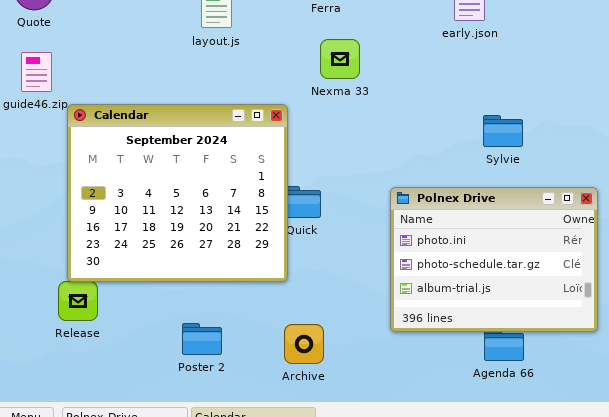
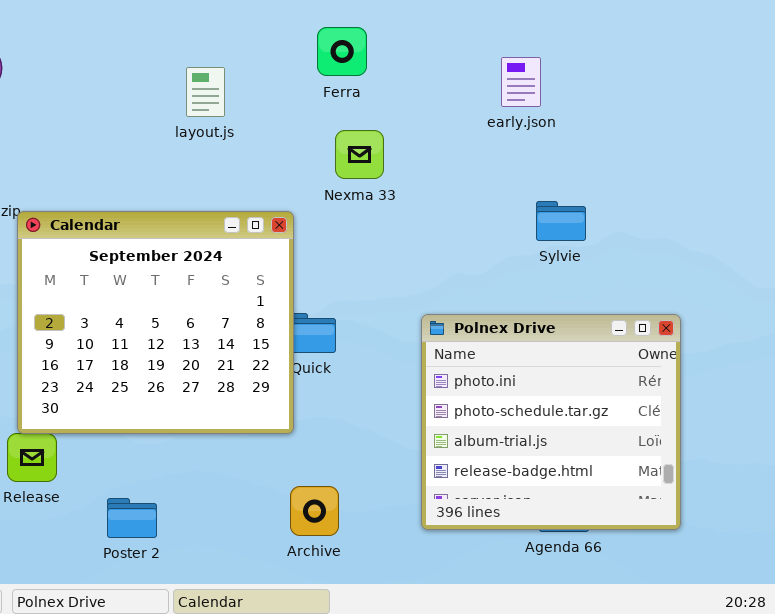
Sylvie: [483,115,523,147] -> [536,201,586,241], moved
Polnex Drive: [390,187,598,332] -> [421,314,681,530], resized
Poster 2: [182,323,222,355] -> [107,498,157,538], moved

